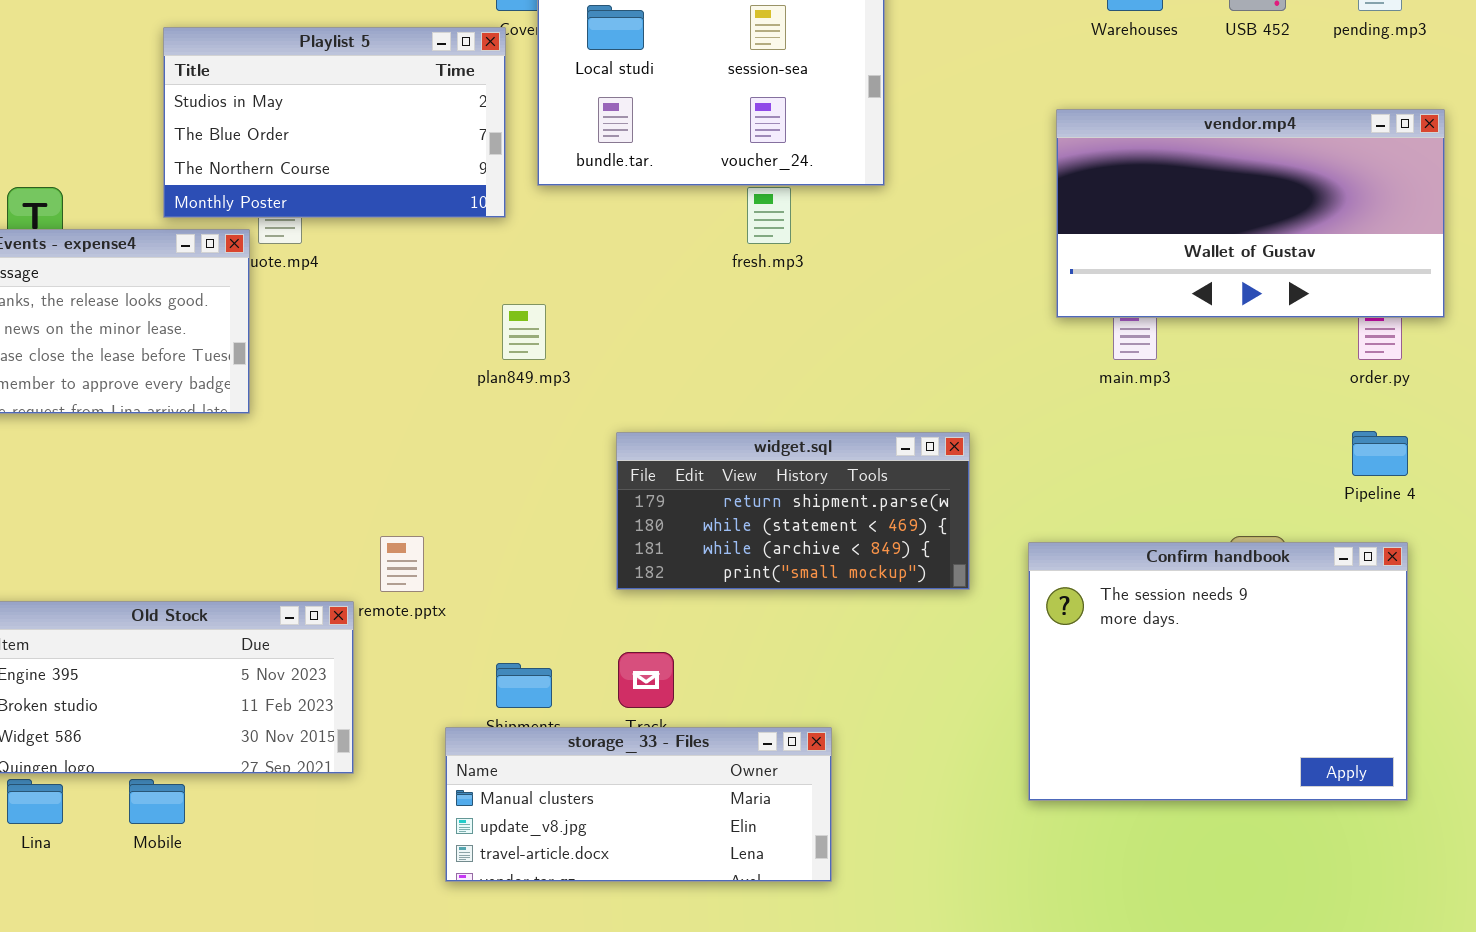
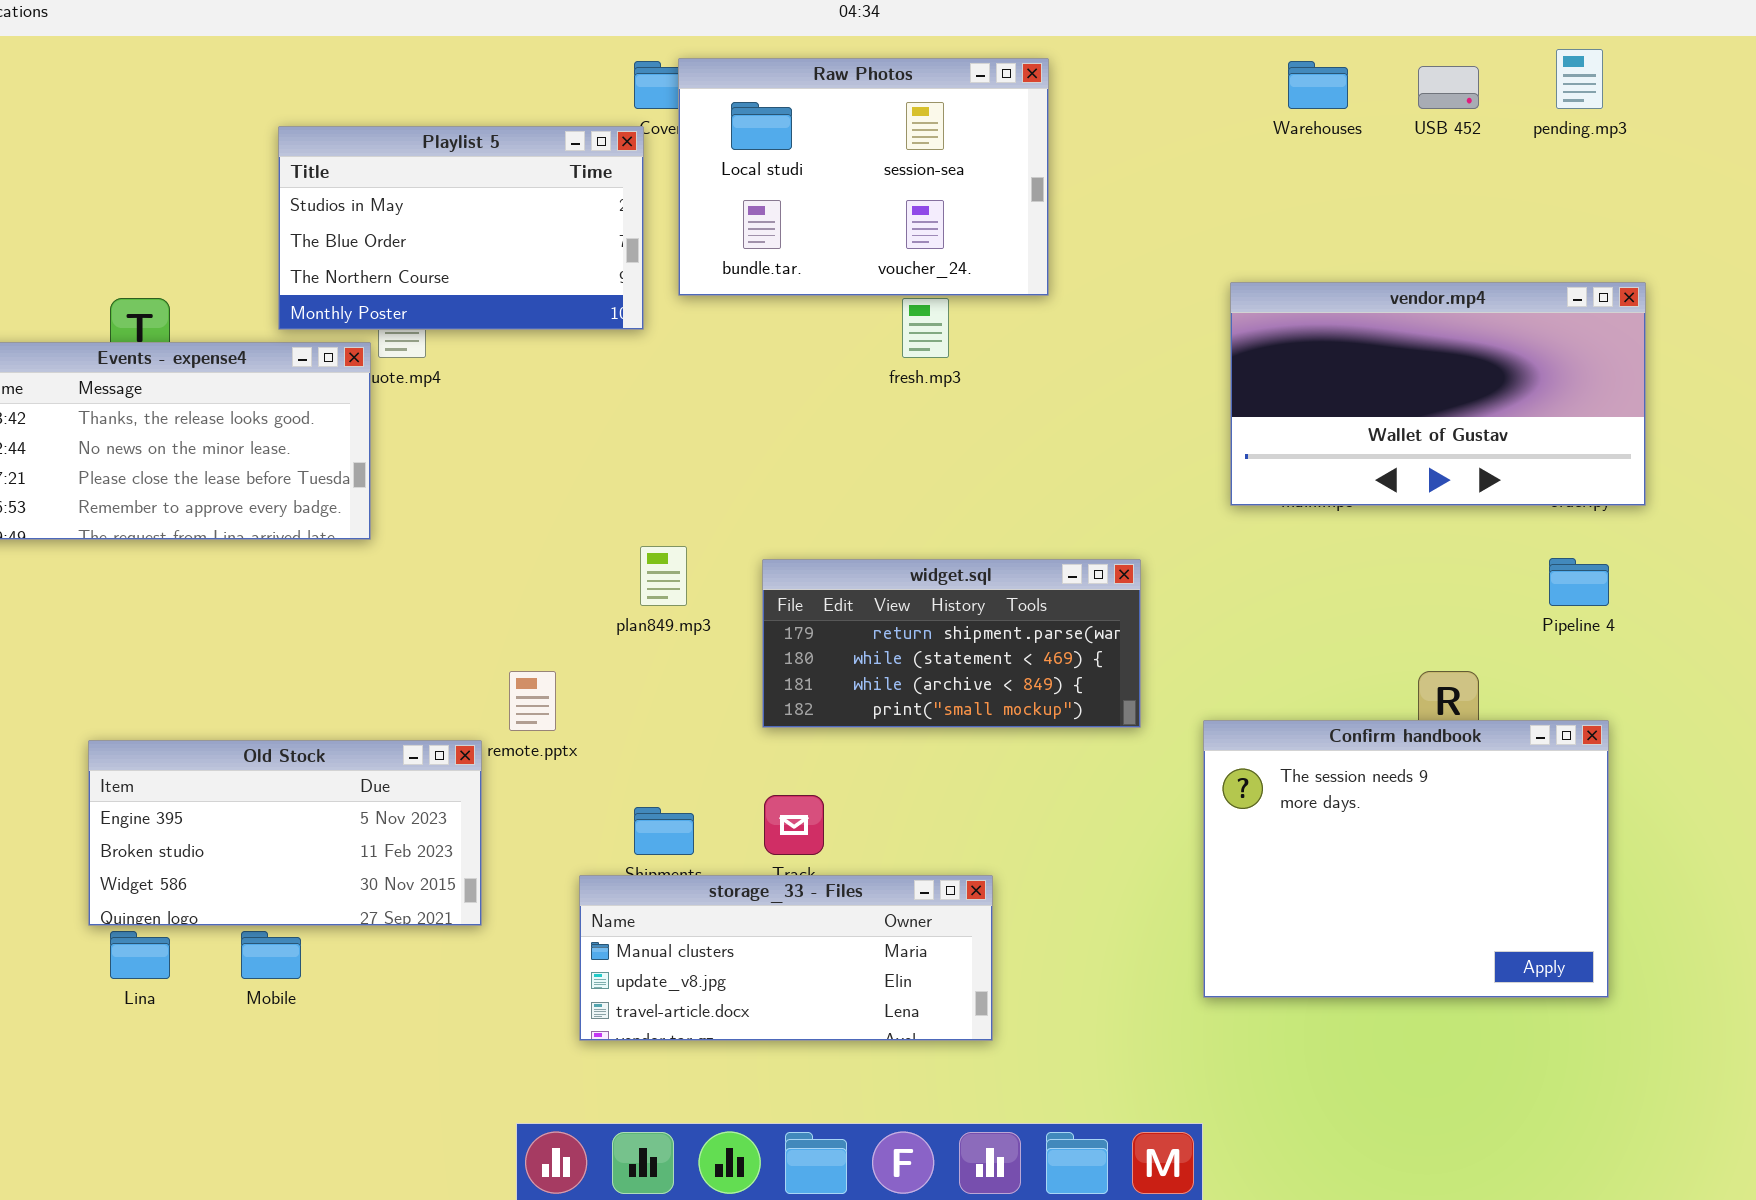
vendor.mp4: [1056,109,1445,318] -> [1230,282,1646,506], moved
plan849.mp3: [502,304,546,360] -> [640,546,687,606], moved
Confirm handbook: [1028,542,1408,801] -> [1203,720,1609,998], moved

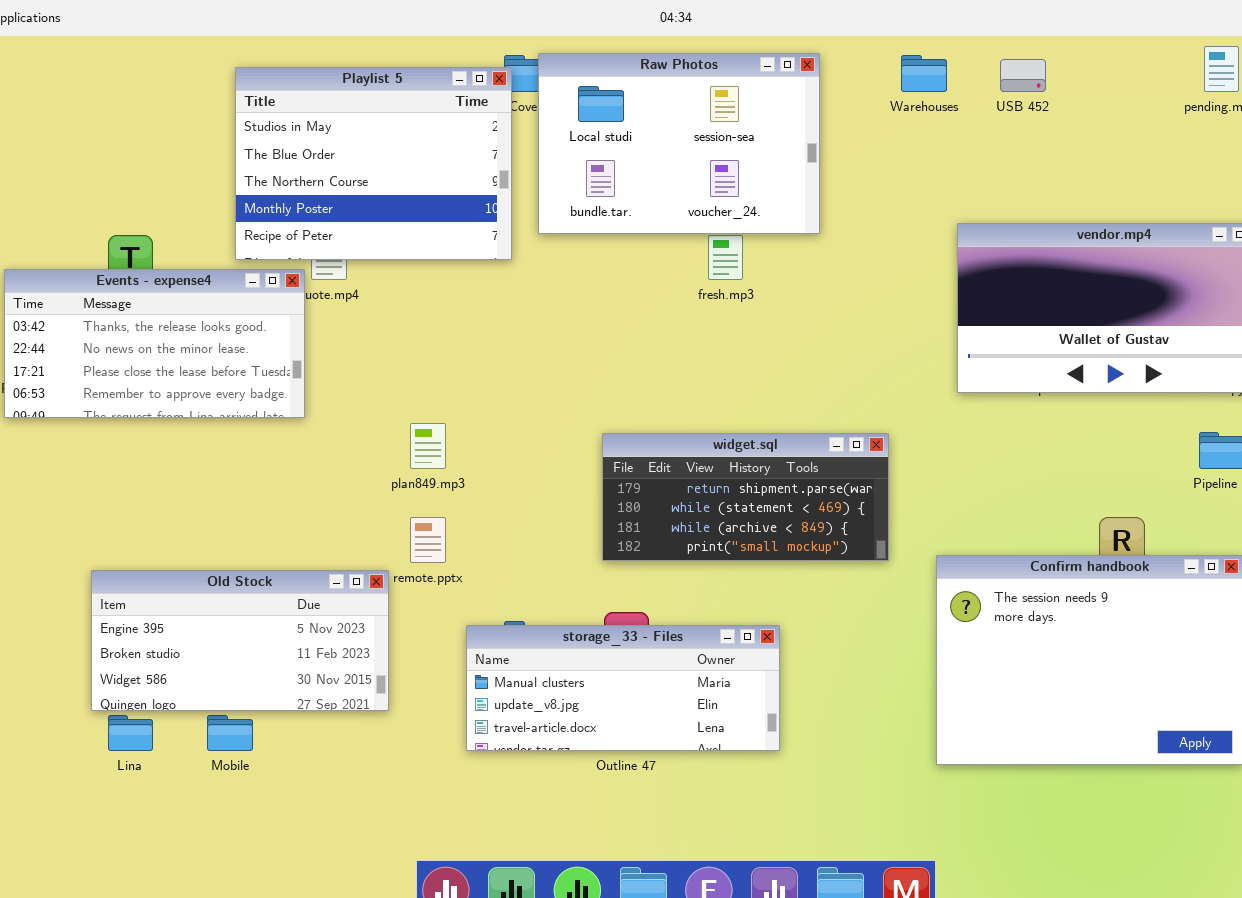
Warehouses: [1288,61,1348,109] -> [901,55,947,92], moved
USB 452: [1418,66,1479,109] -> [1000,59,1046,92], moved
Playlist 5: [278,126,644,330] -> [235,67,512,260], resized
plan849.mp3: [640,546,687,606] -> [410,423,446,469], moved
storage_33 - Files: [579,875,993,1041] -> [466,625,780,751], moved

